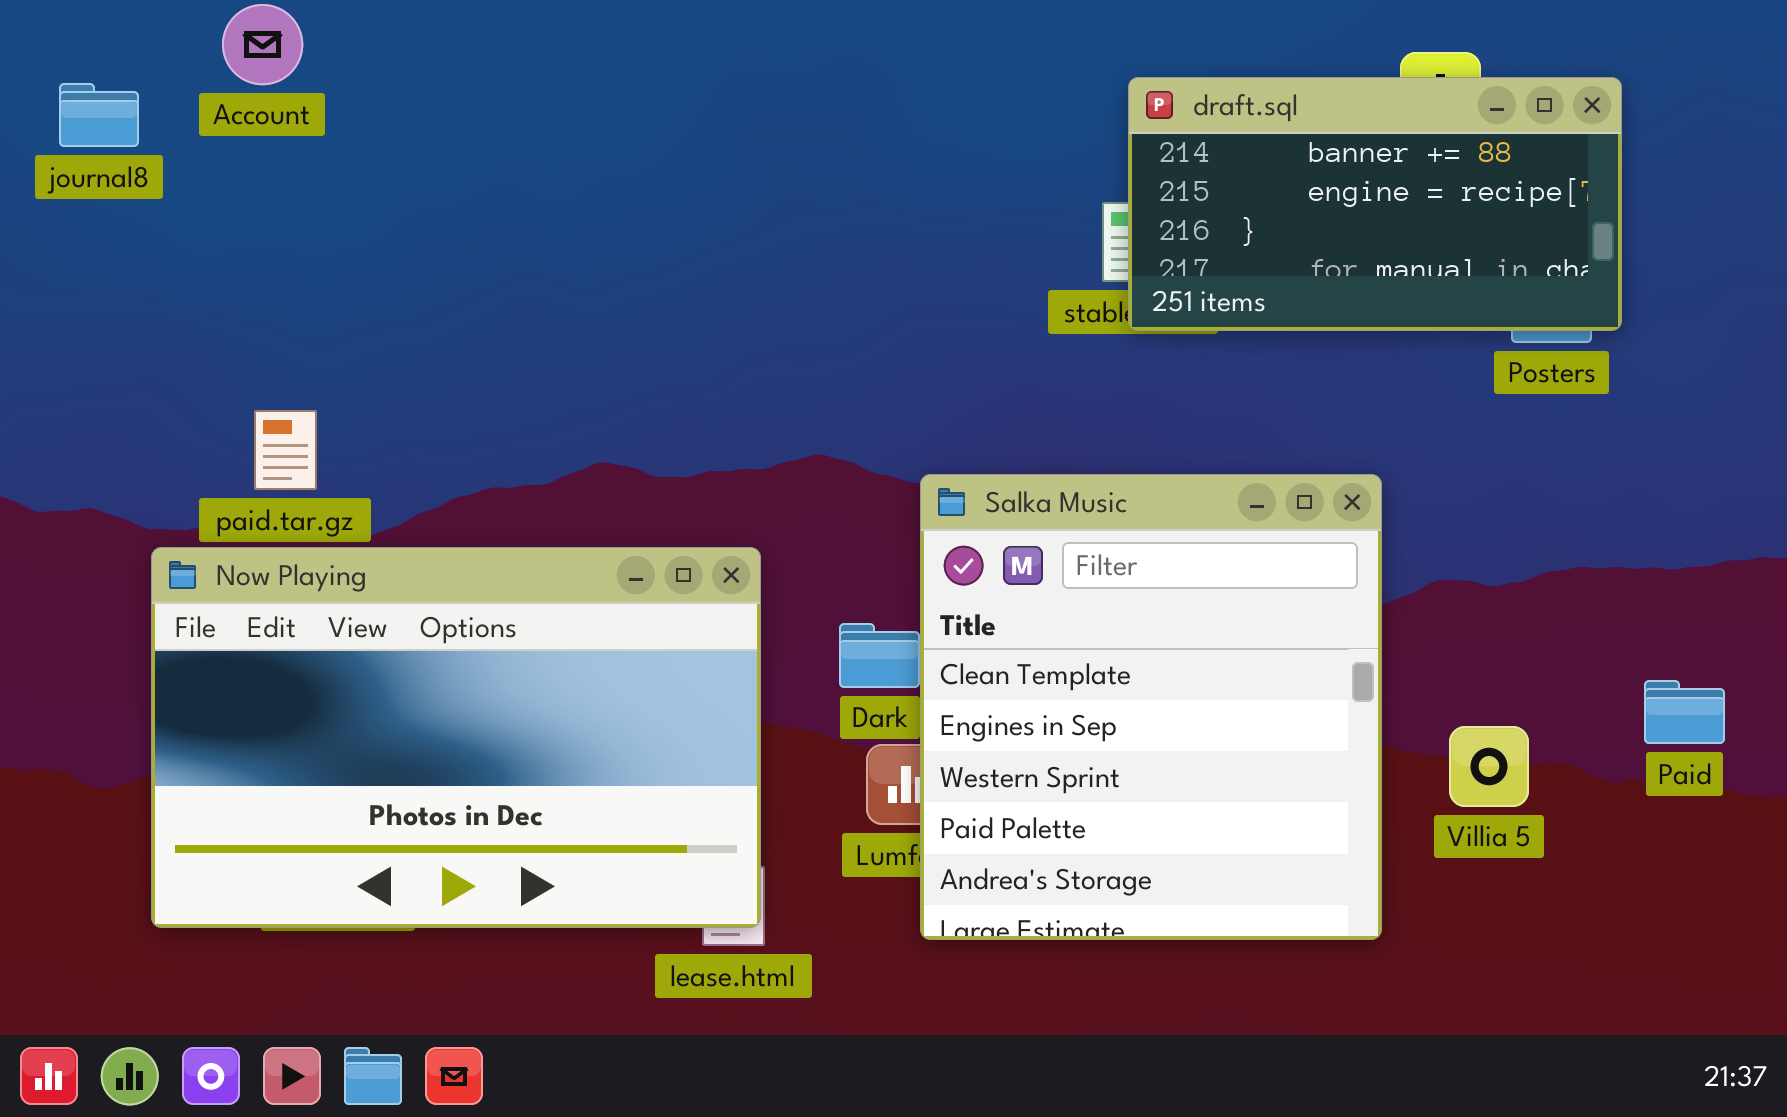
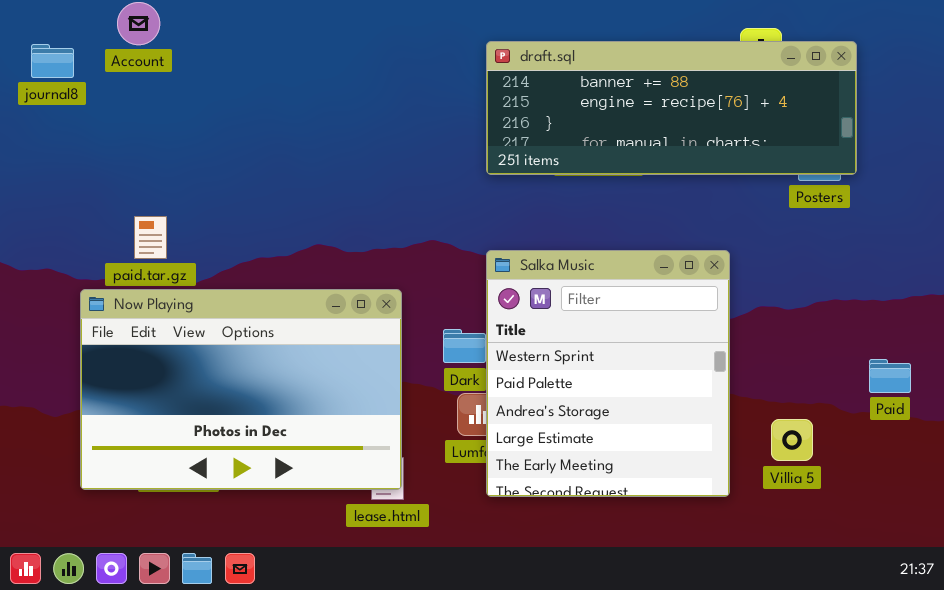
draft.sql: [1128,77,1622,331] -> [486,41,857,175], resized
Salka Music: [920,474,1382,940] -> [486,250,730,497], scrolled down 2 rows
Villia 5: [1449,726,1529,807] -> [771,419,813,461], moved

